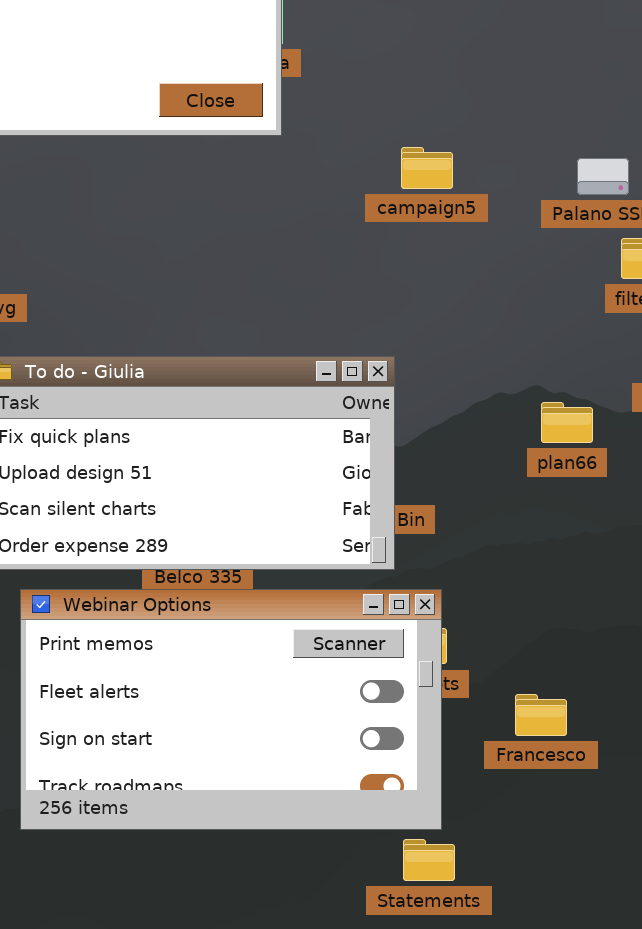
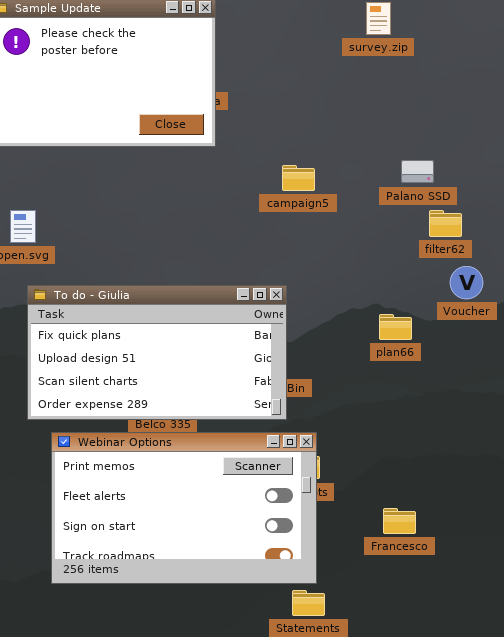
campaign5: [401,147,453,189] -> [282,165,315,191], moved
Francesco: [515,694,567,736] -> [383,508,416,534], moved

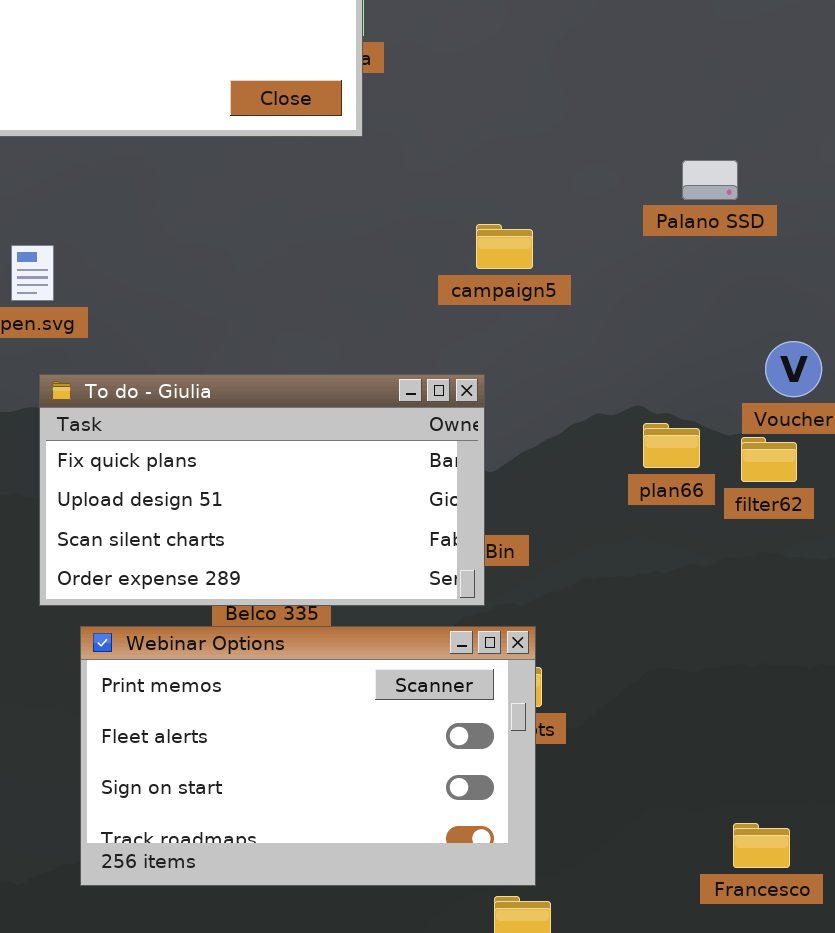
campaign5: [282,165,315,191] -> [476,224,533,269], moved
filter62: [429,210,462,237] -> [741,437,797,482], moved
Francesco: [383,508,416,534] -> [733,823,790,868], moved

